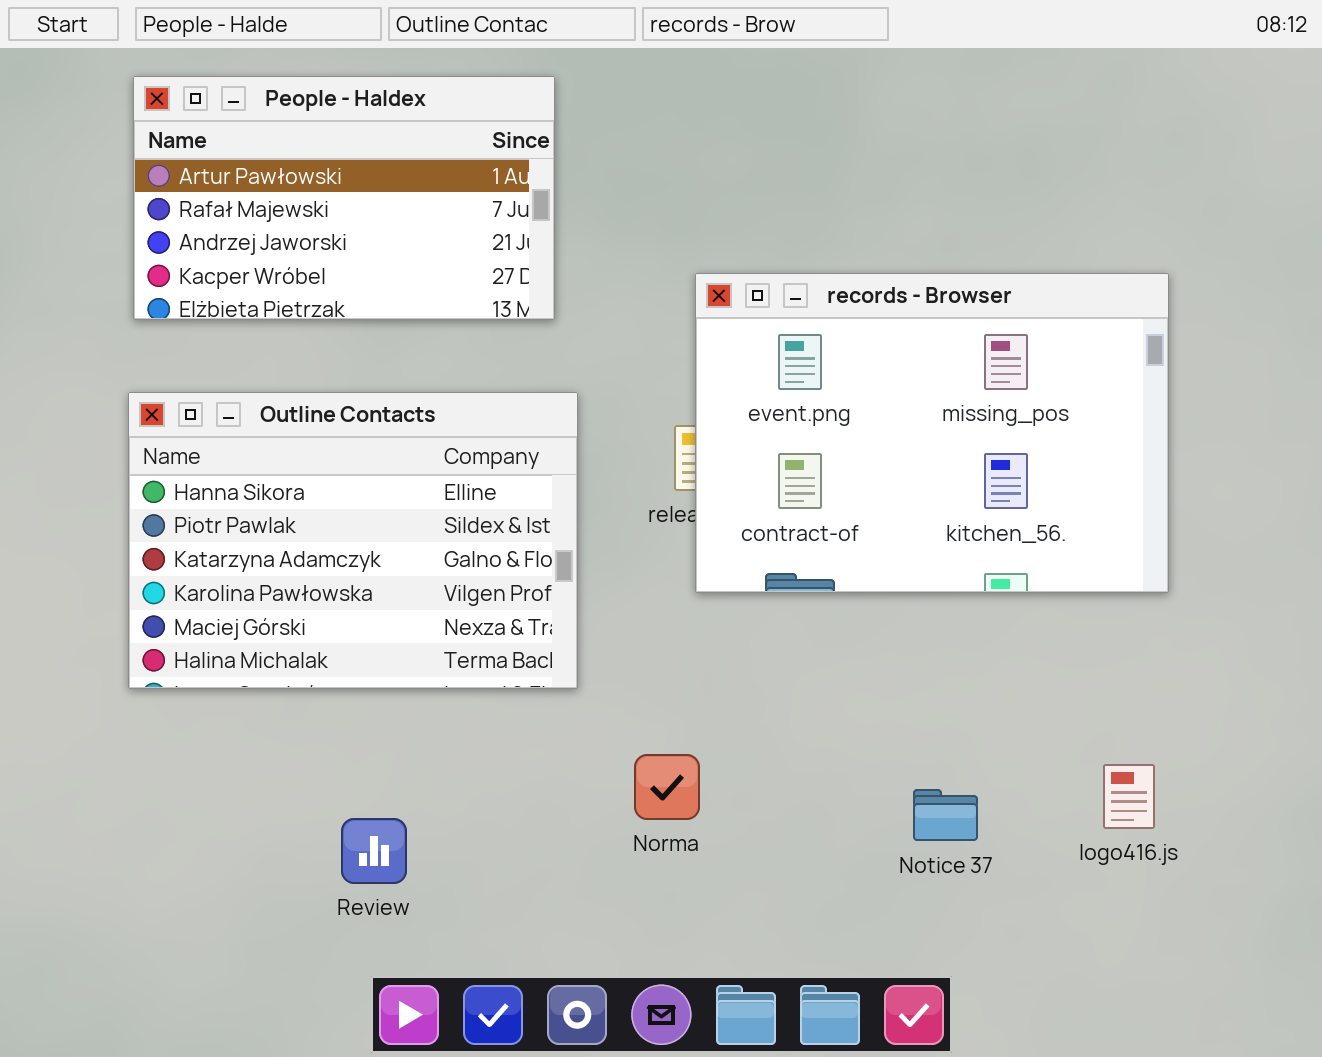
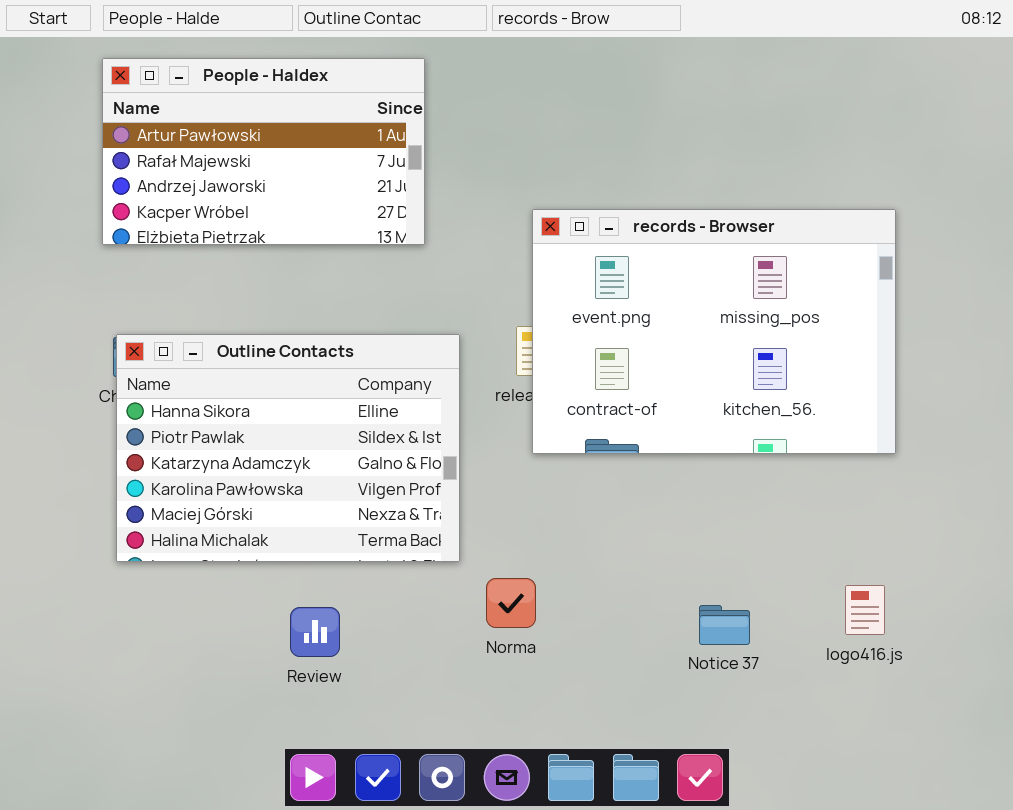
Outline Contacts: [128,392,578,689] -> [116,334,460,562], moved
Review: [341,818,407,884] -> [290,607,340,657], moved

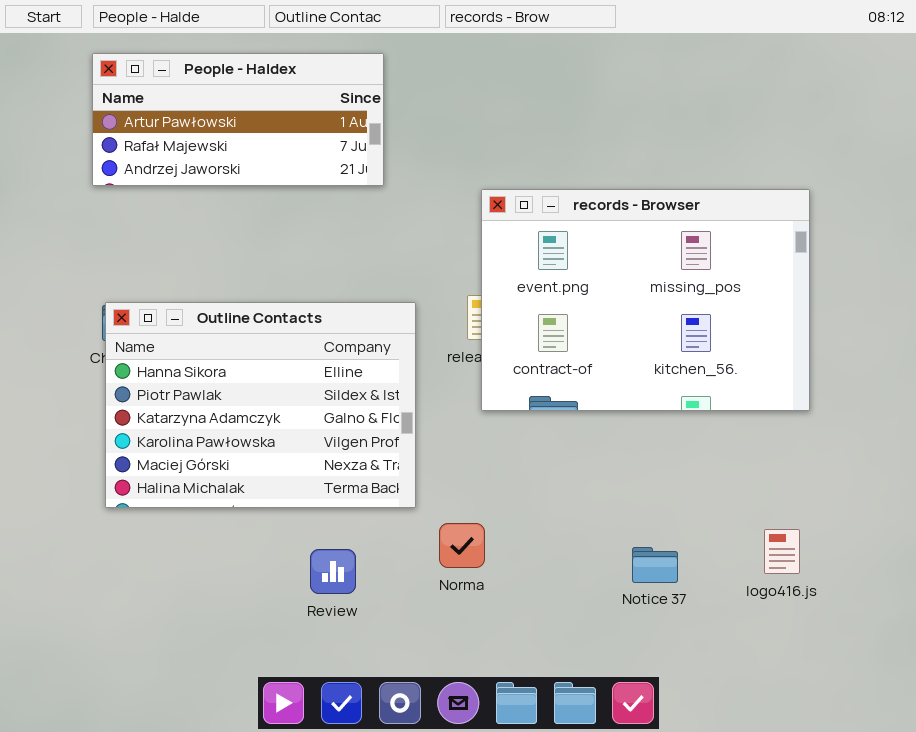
People - Haldex: [102,58,425,245] -> [92,53,384,186], resized
Review: [290,607,340,657] -> [310,549,356,594], moved

